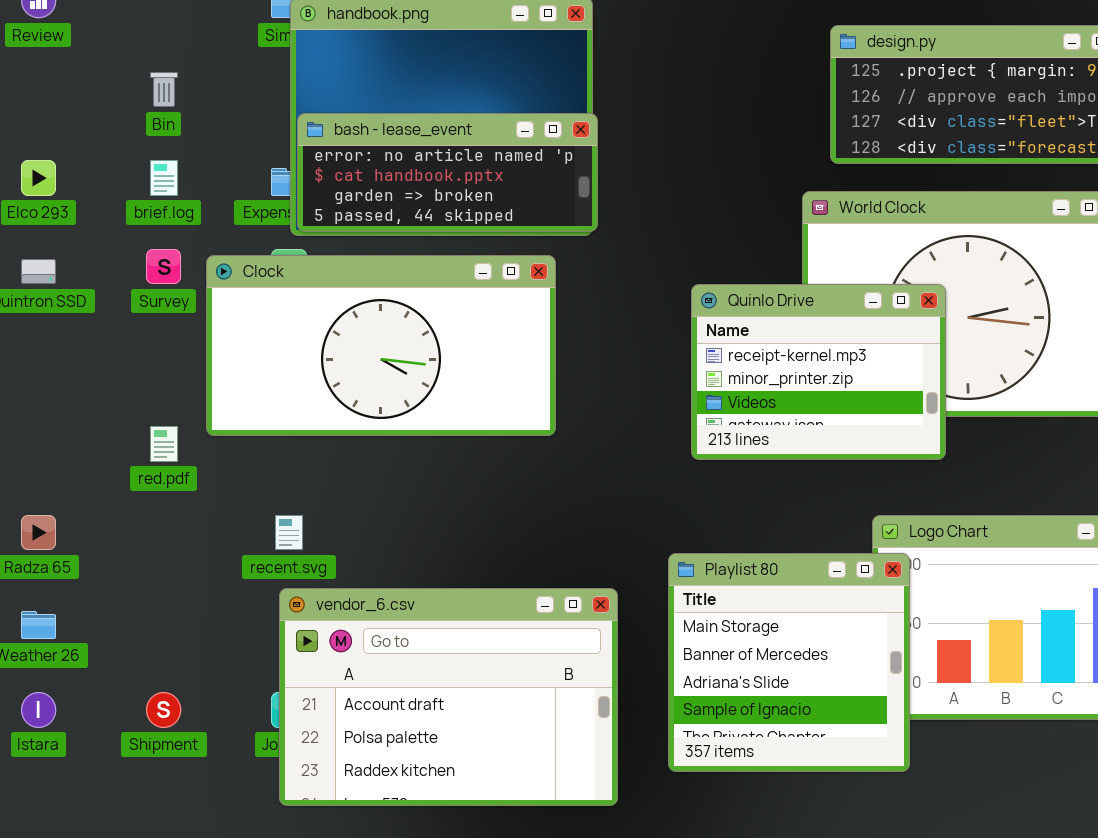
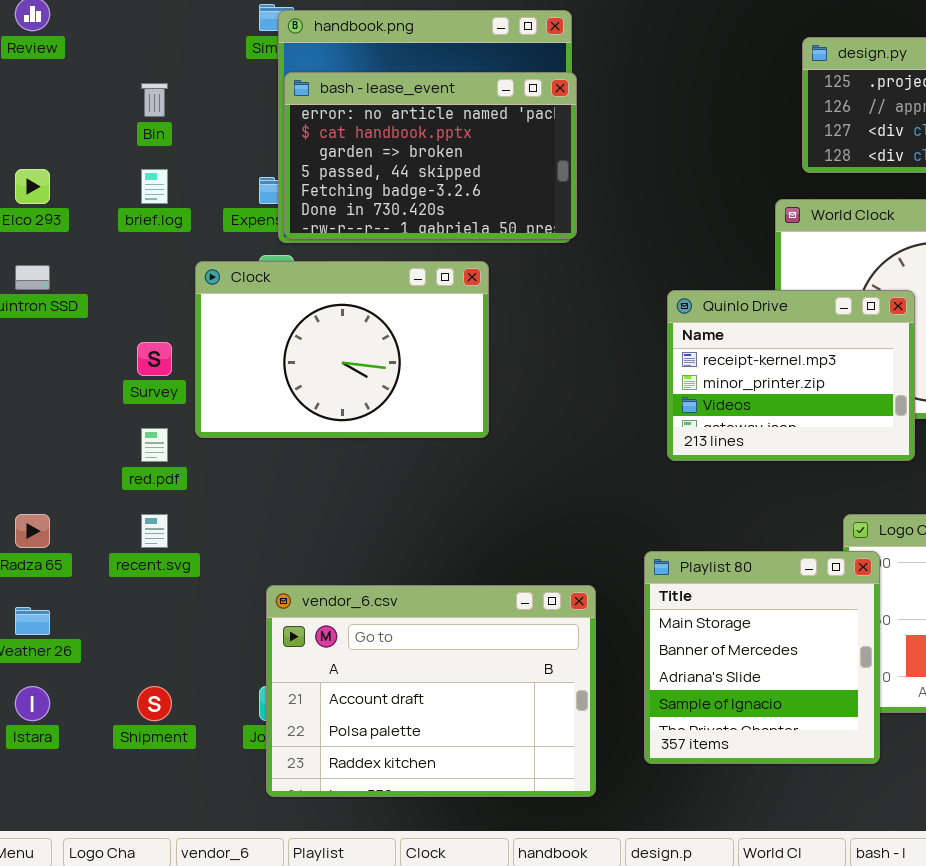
bash - lease_event: [297,113,598,232] -> [284,72,577,239], resized
Survey: [146,249,181,284] -> [137,342,172,376], moved
Clock: [206,255,556,436] -> [195,261,489,438], resized
recent.svg: [275,515,303,550] -> [141,514,168,548], moved

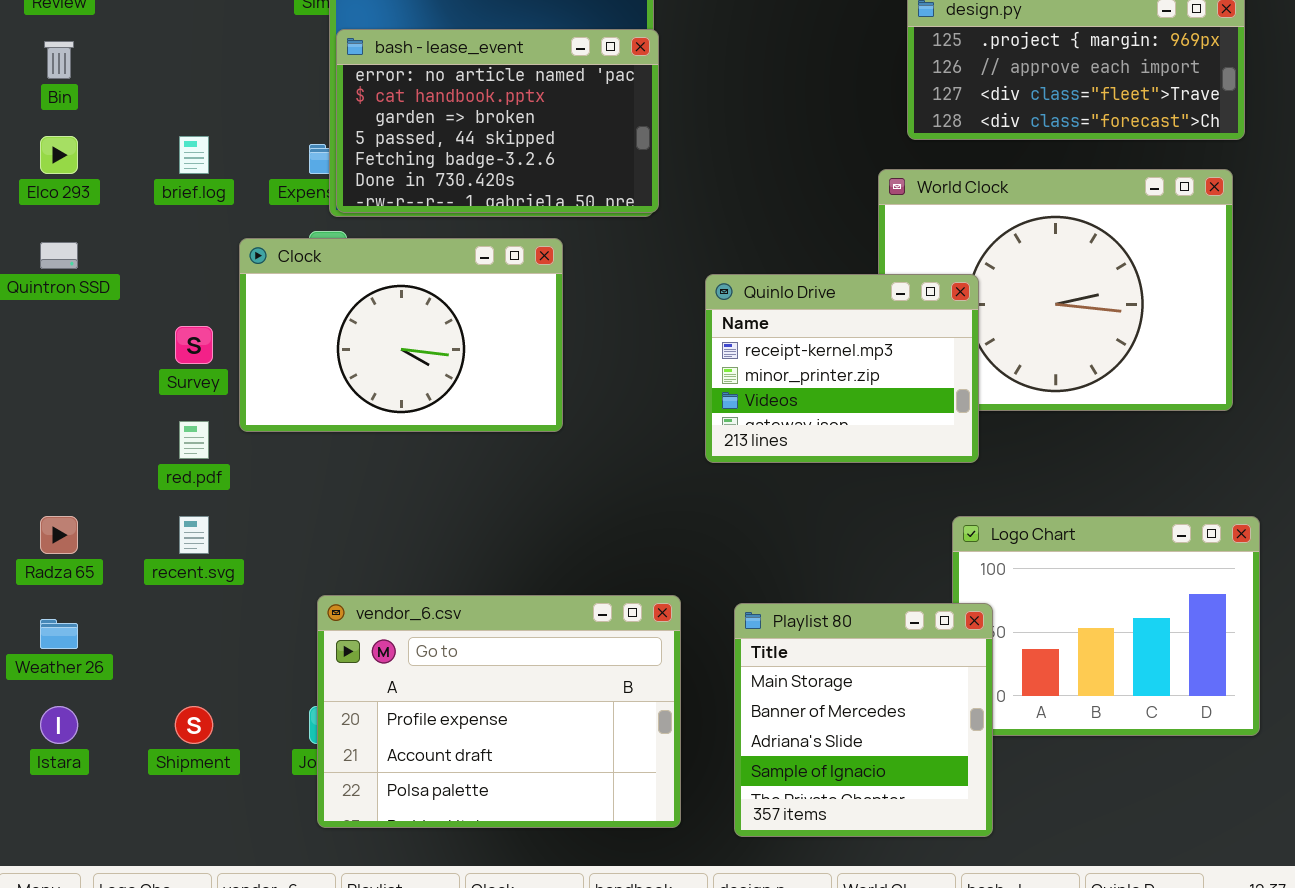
Bin: [141,83,168,117] -> [44,41,74,79], moved
Quinlo Drive: [667,290,915,461] -> [705,274,979,463], moved
Playlist 80: [644,551,880,764] -> [734,603,993,837], moved
vendor_6.csv: [266,585,596,797] -> [317,595,681,828], scrolled up 1 row

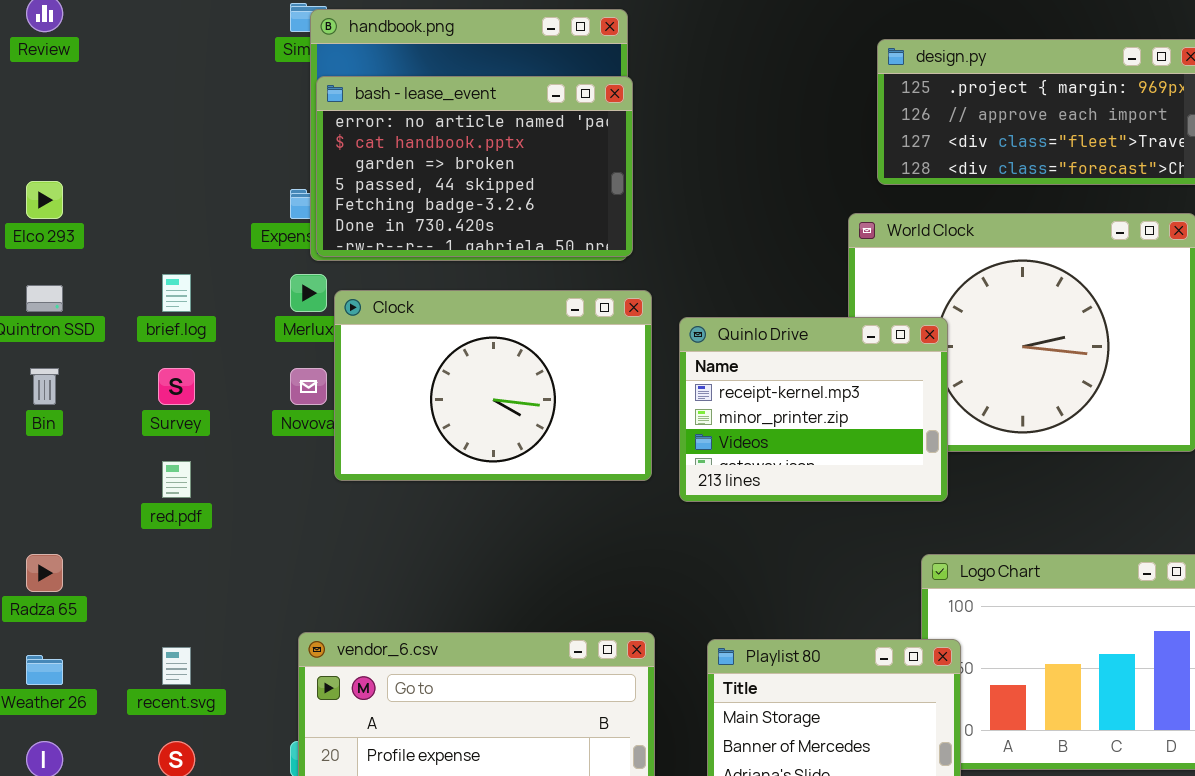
Bin: [44,41,74,79] -> [30,368,59,405], moved
brief.log: [179,136,209,174] -> [162,274,191,312], moved
Clock: [239,238,563,432] -> [334,290,652,481], moved
recent.svg: [179,516,209,554] -> [162,647,191,685], moved

